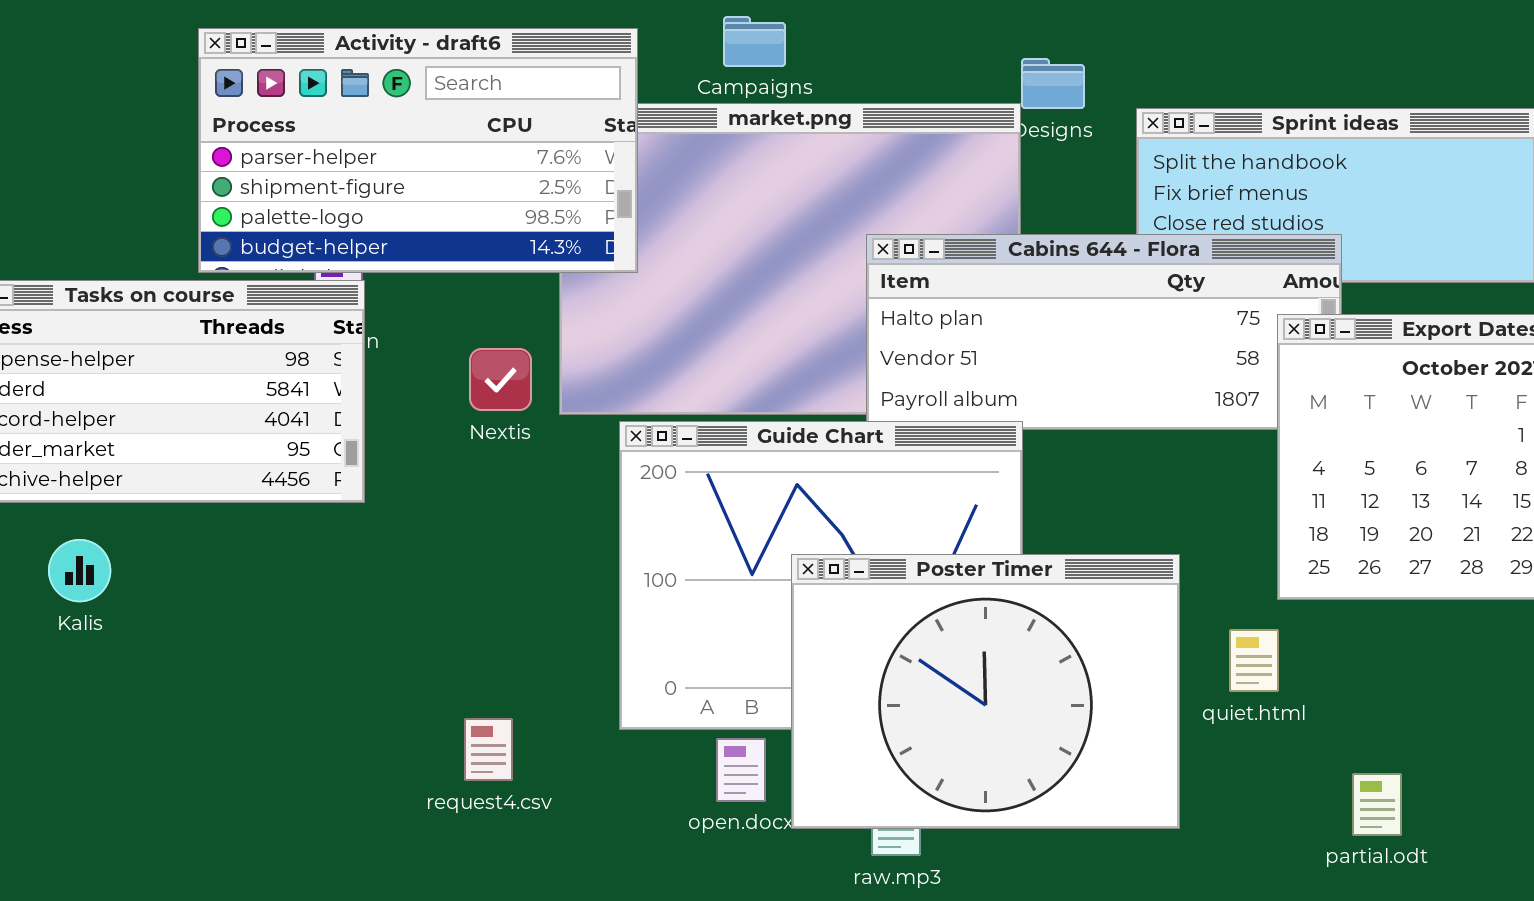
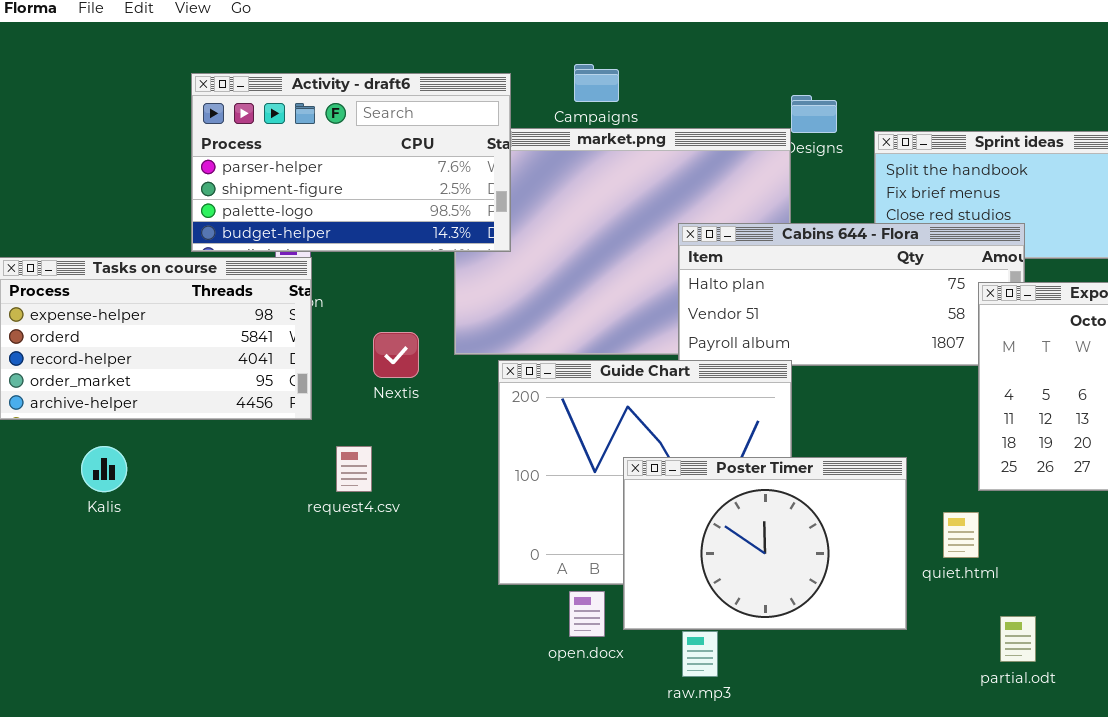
Nextis: [469,348,532,411] -> [373,332,419,378], moved
Poster Timer: [791,554,1180,829] -> [623,457,907,630], resized
request4.csv: [464,718,513,781] -> [336,446,372,492], moved
partial.odt: [1352,773,1402,836] -> [1000,616,1036,662], moved

